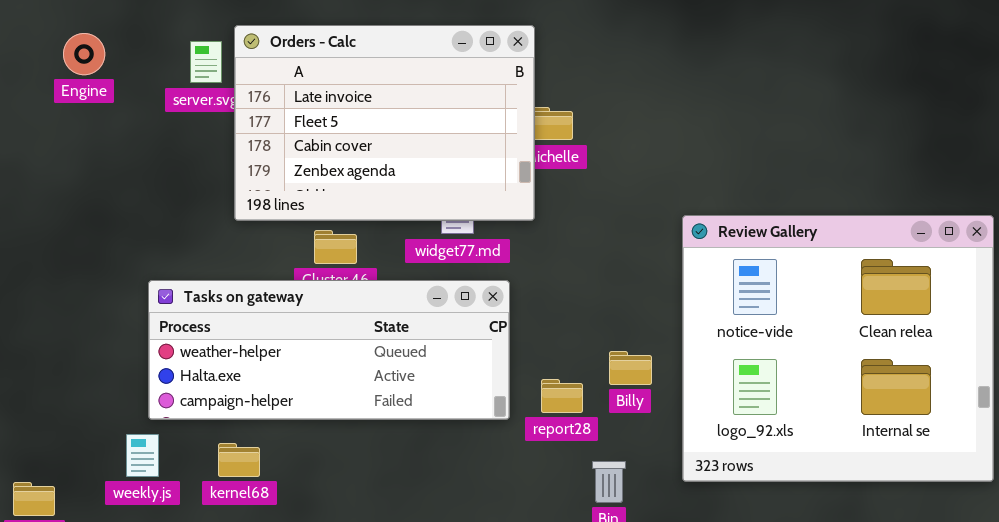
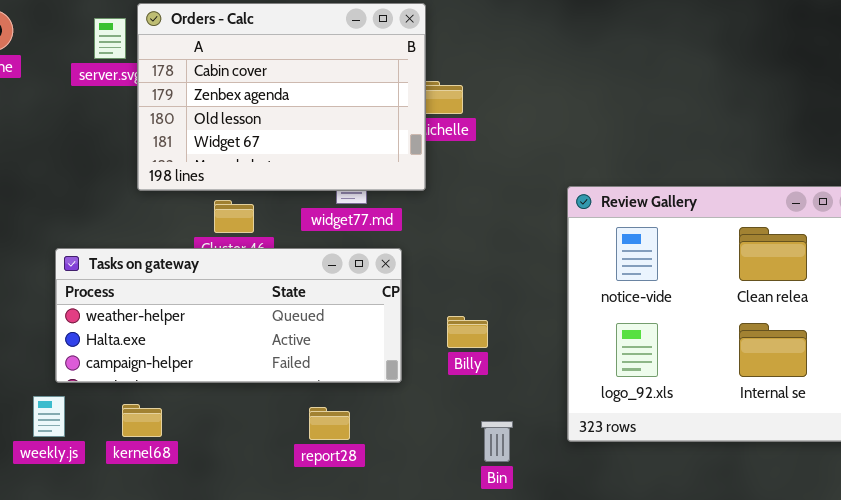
Orders - Calc: [234,25,535,221] -> [137,3,426,191], scrolled down 2 rows
Billy: [609,351,652,385] -> [447,316,488,348], moved
report28: [541,379,583,413] -> [309,407,350,440], moved

